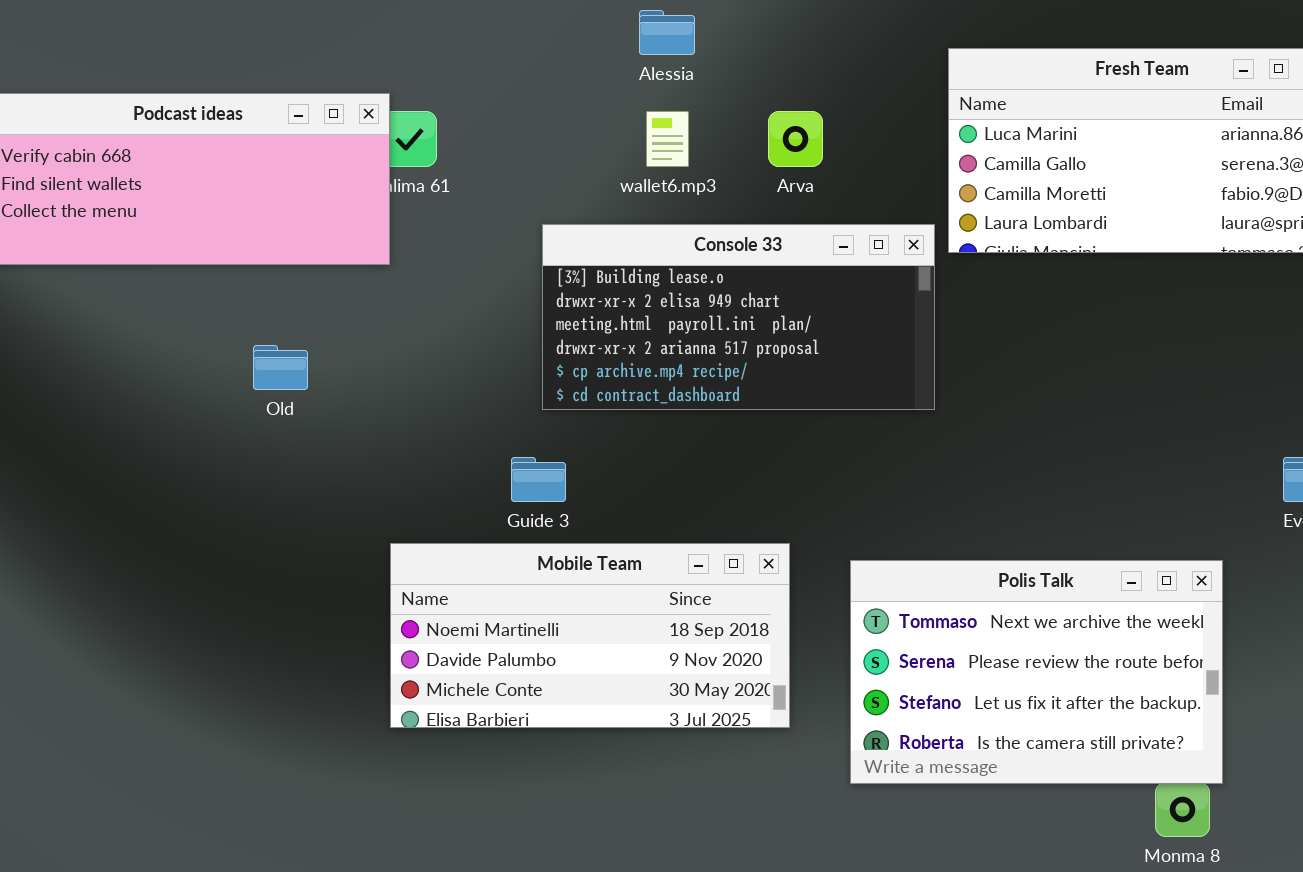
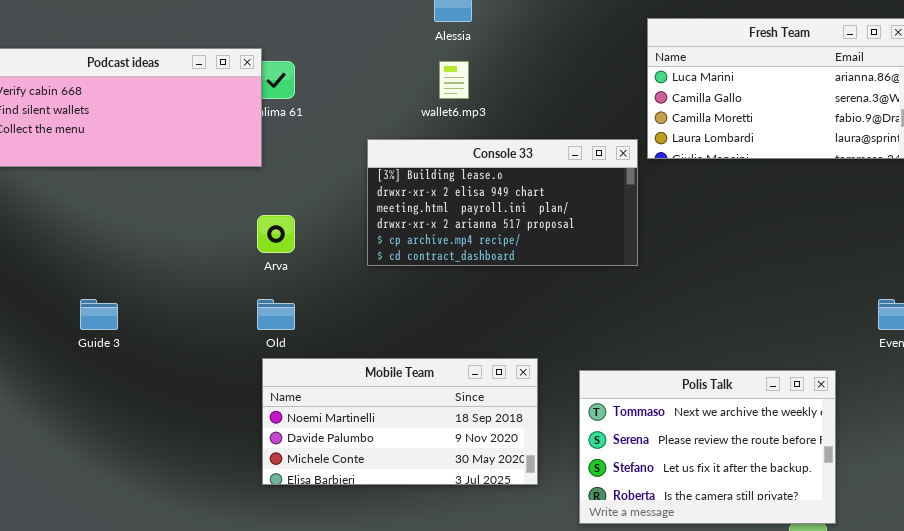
Arva: [768,111,823,167] -> [257,215,295,253], moved
Old: [253,345,308,390] -> [257,299,295,330], moved
Guide 3: [511,457,566,502] -> [80,299,118,330], moved

